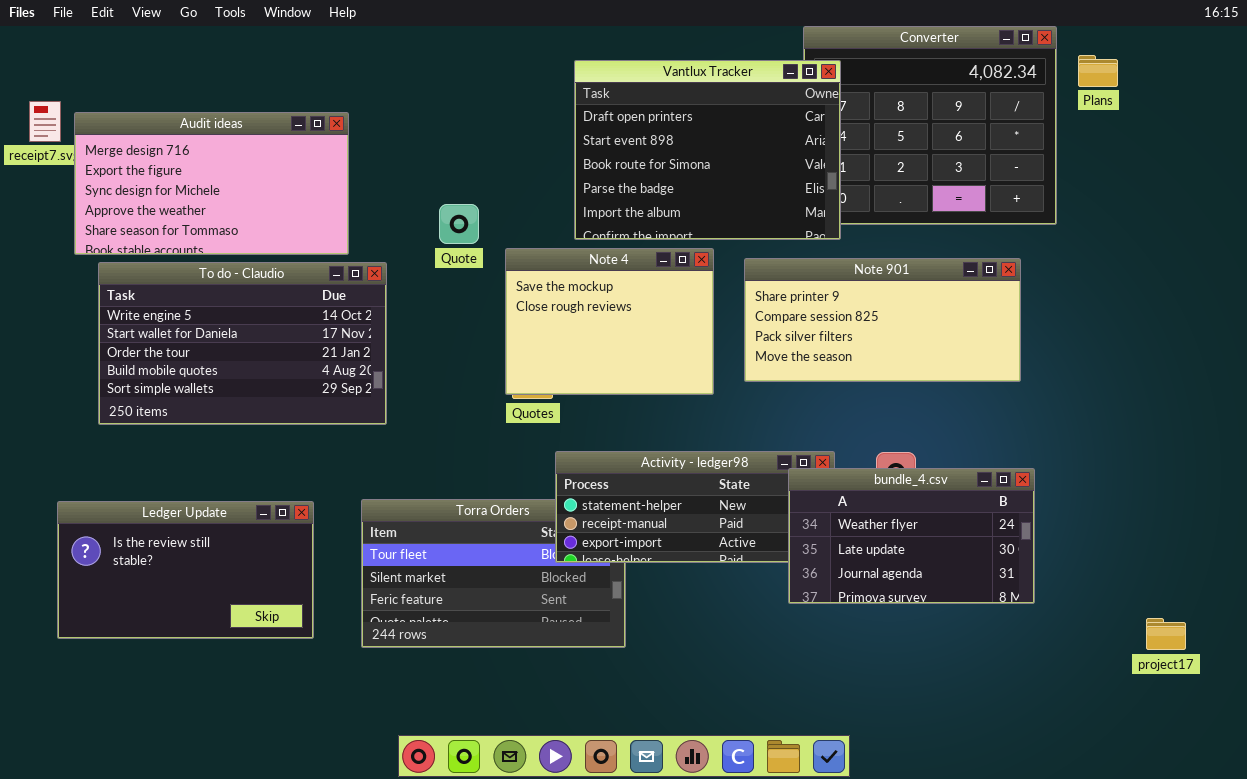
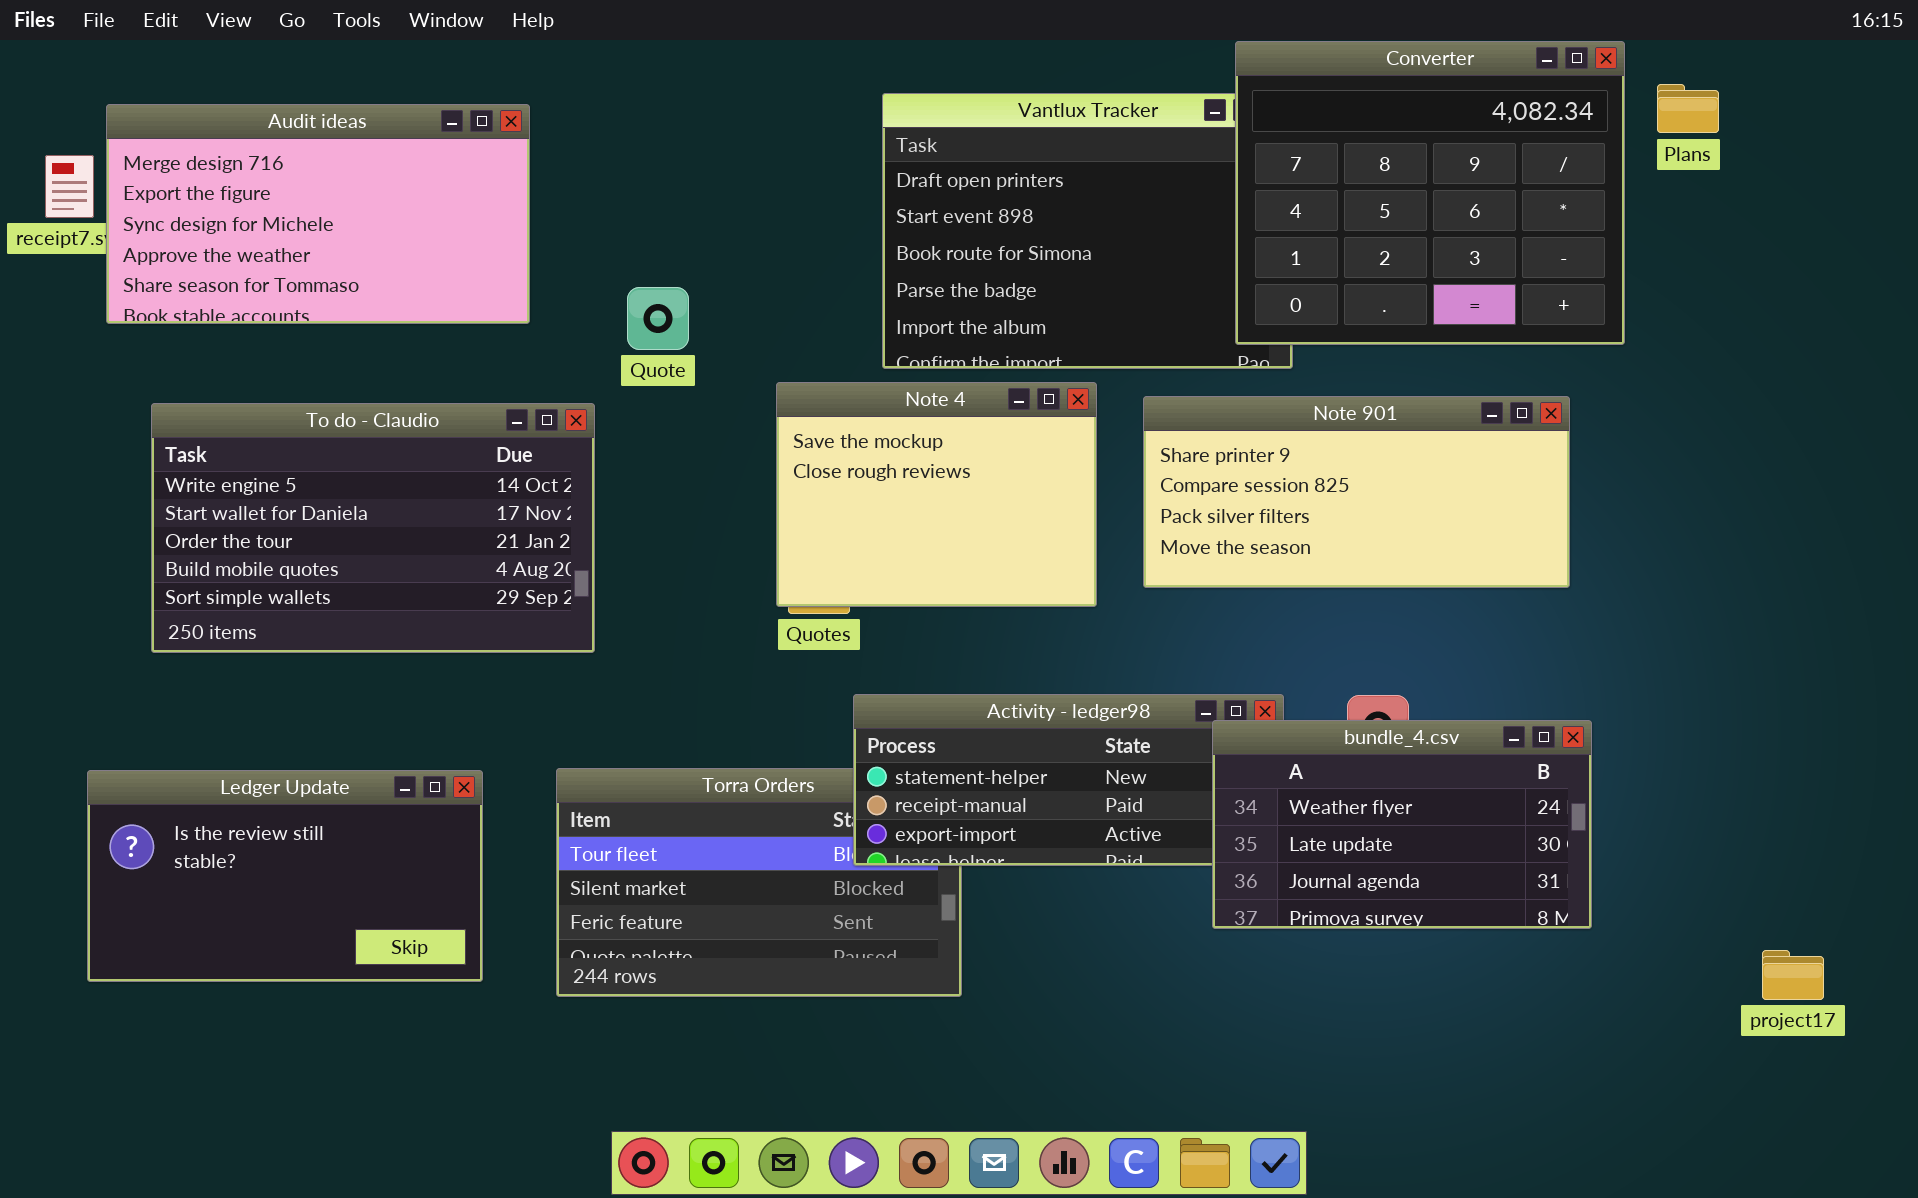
Converter: [803,26,1057,225] -> [1235,41,1625,345], raised
Audit ideas: [74,112,349,255] -> [106,104,530,324], moved
Quote: [439,204,479,244] -> [627,287,689,350], moved

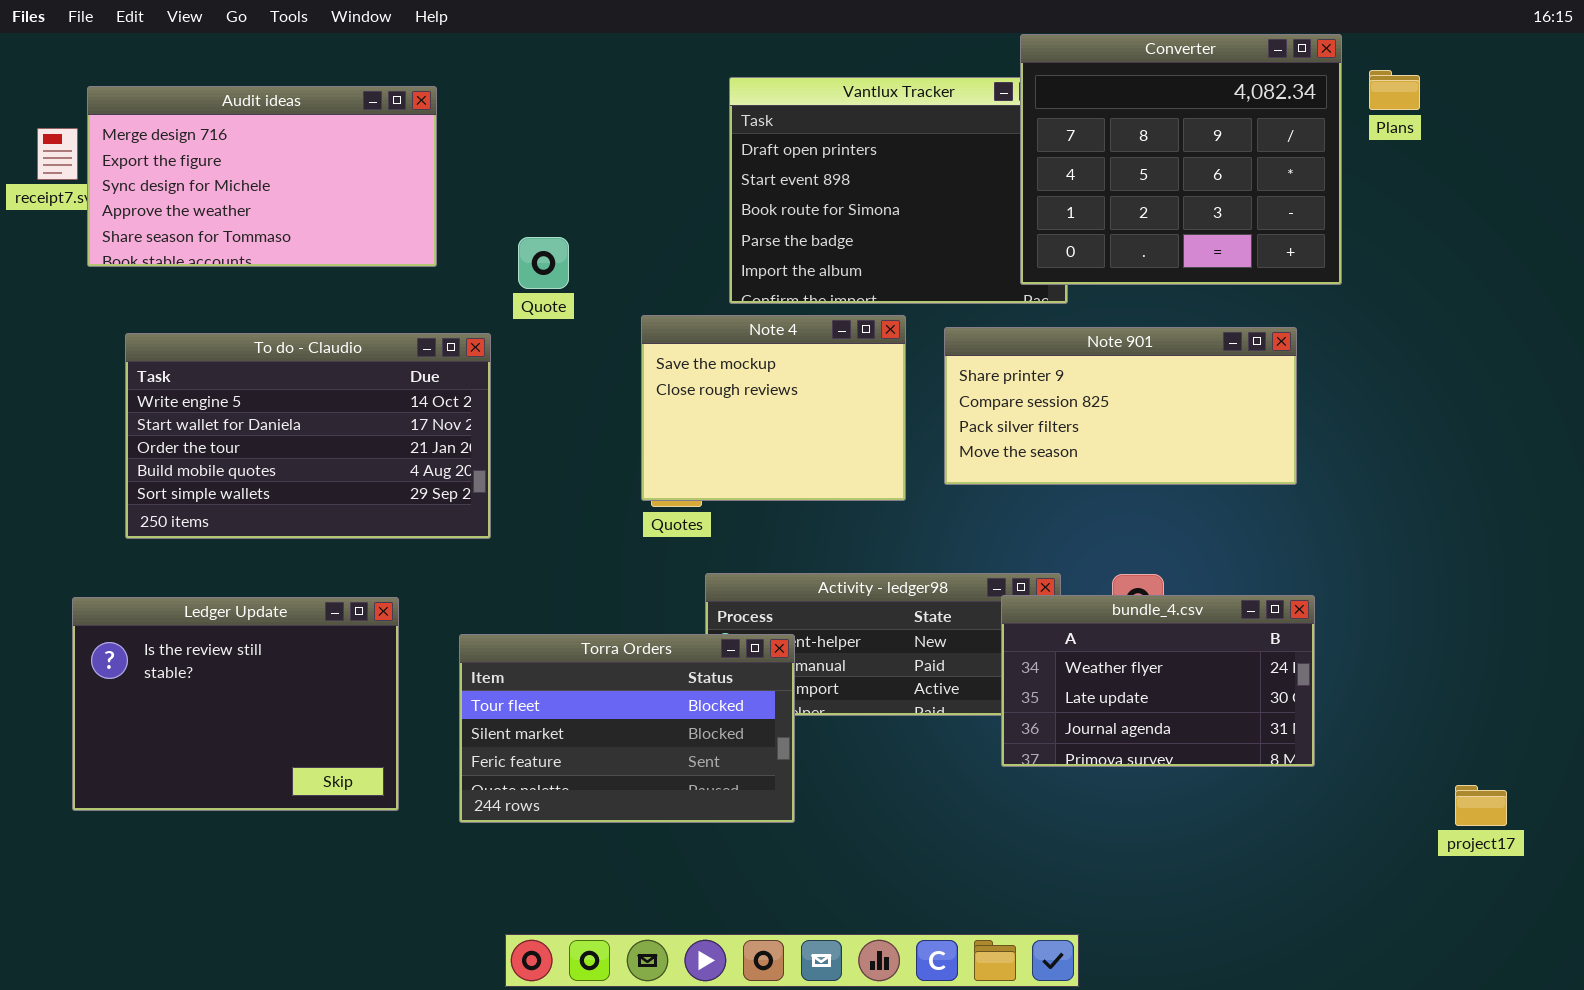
Torra Orders: [556,768,962,997] -> [459,634,795,823], raised
Ledger Update: [87,770,483,982] -> [72,597,399,811], resized

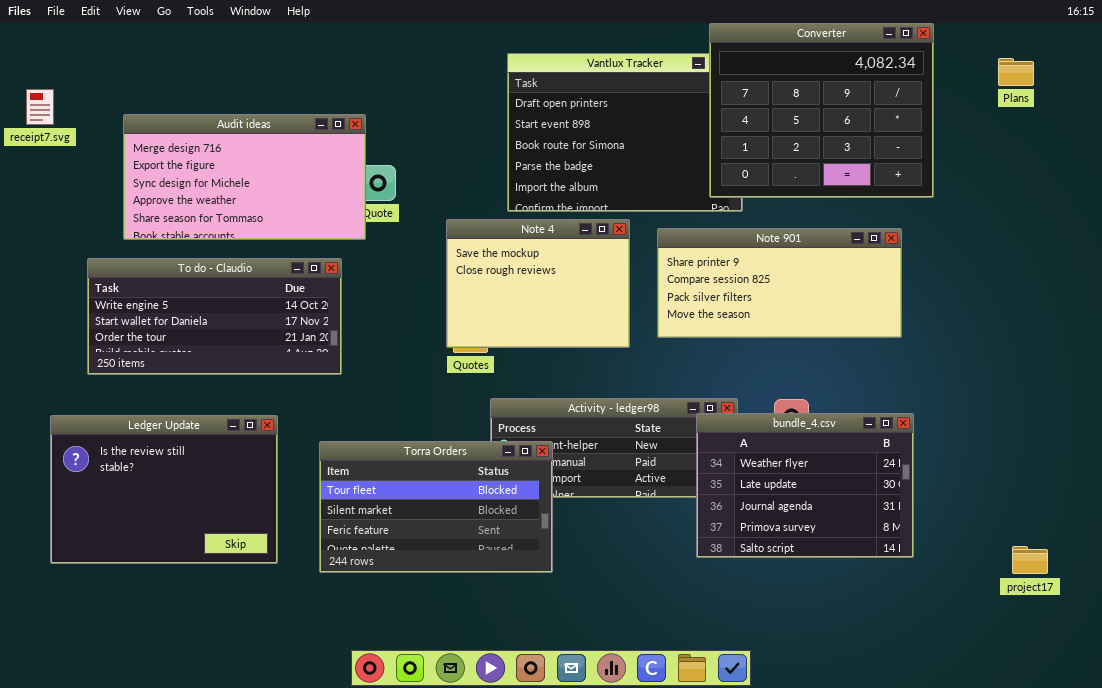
Plans: [1369,70,1420,110] -> [998,58,1034,86], moved
Audit ideas: [87,86,437,267] -> [123,114,366,240], moved
To do - Claudio: [125,333,491,539] -> [87,258,342,375], resized
bundle_4.csv: [1001,595,1315,767] -> [696,413,914,558], resized

